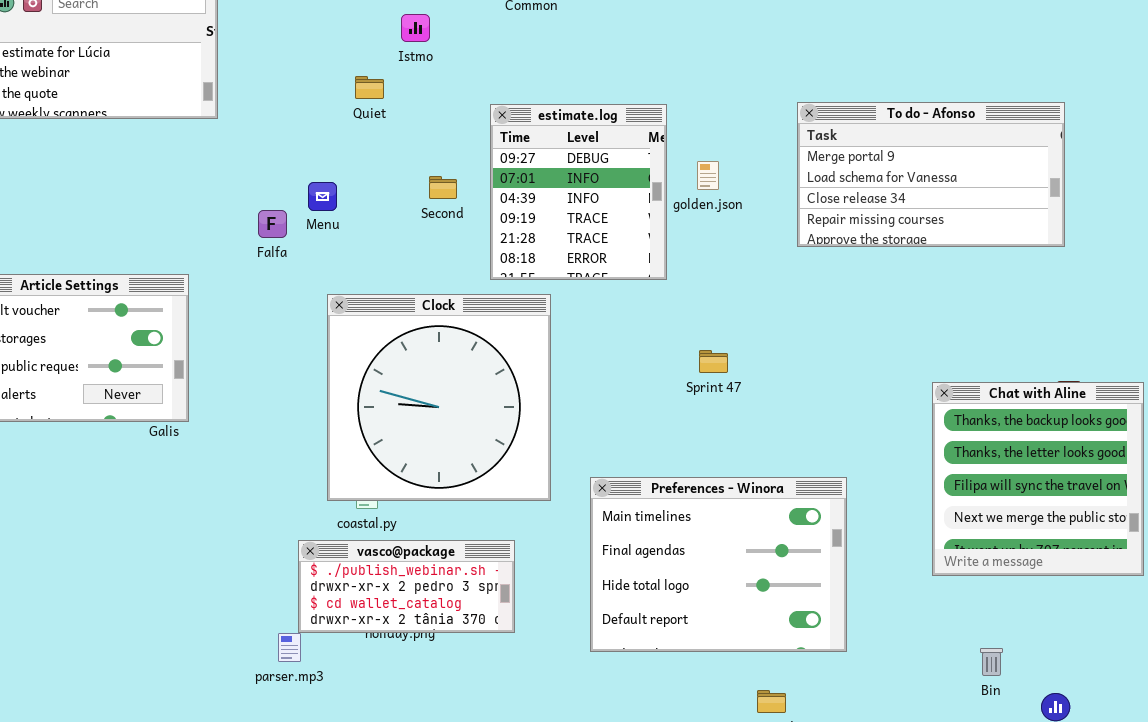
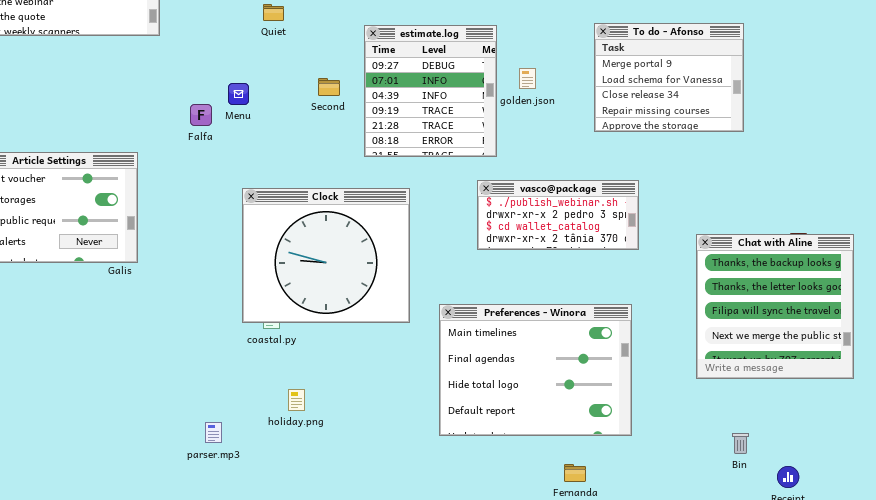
To do - Afonso: [797,102,1065,247] -> [594,23,744,132], resized
Clock: [327,294,551,501] -> [242,188,410,323], resized
vasco@package: [298,540,515,633] -> [477,180,639,250], moved

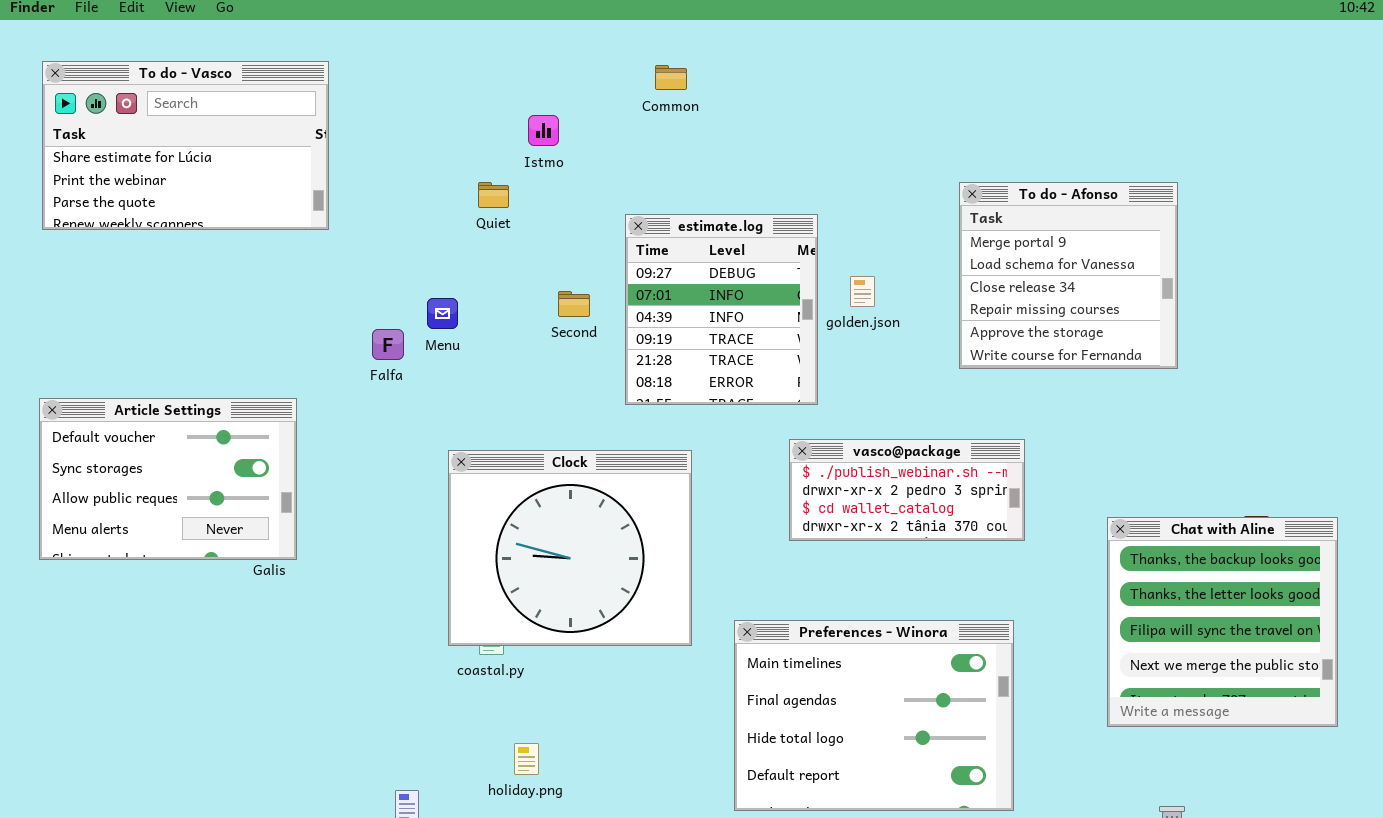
To do - Afonso: [594,23,744,132] -> [959,182,1178,369], resized

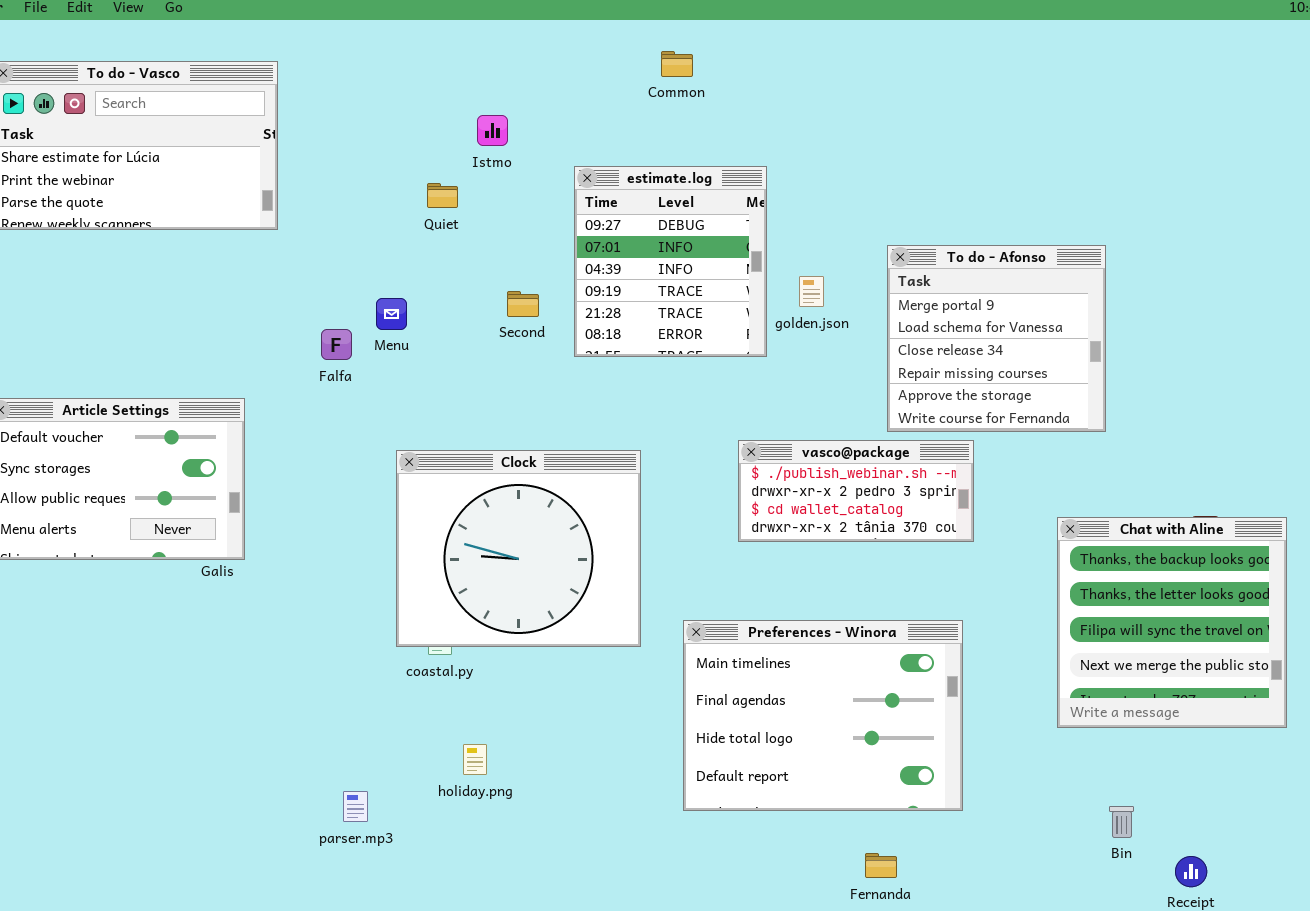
Common: [655,65,687,90] -> [661,51,693,77], moved
To do - Afonso: [959,182,1178,369] -> [887,245,1106,432], moved
estimate.log: [625,214,818,405] -> [574,166,767,357], moved

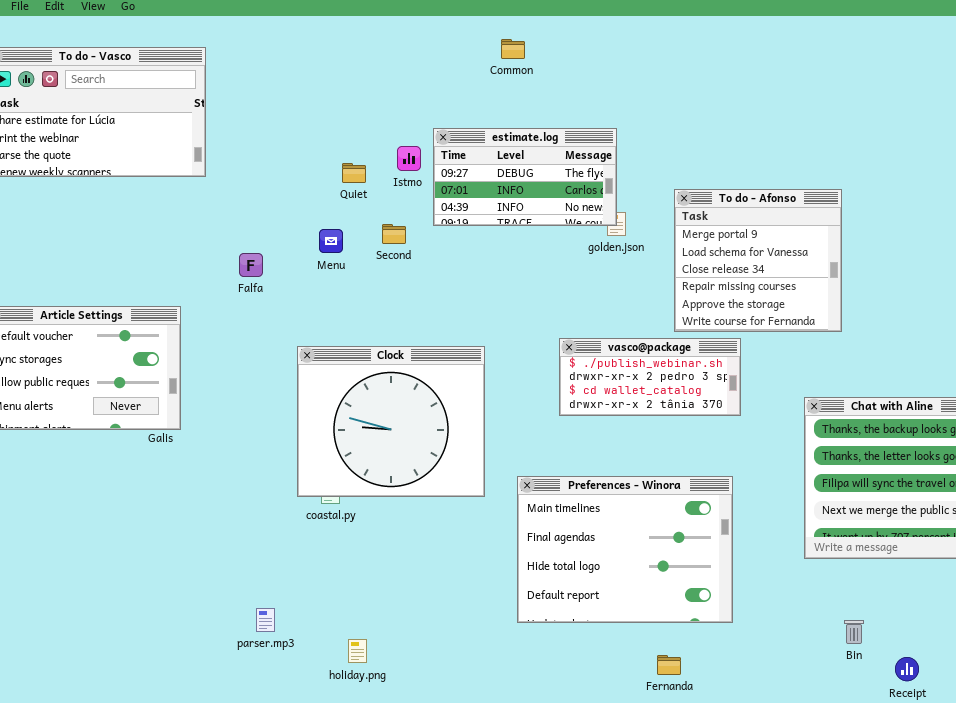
Istmo: [477,115,508,146] -> [397,146,421,171], moved
estimate.log: [574,166,767,357] -> [433,128,617,226], resized
Quiet: [427,183,458,208] -> [342,163,366,183], moved
Menu: [376,298,407,330] -> [319,229,343,253], moved
holiday.png: [463,744,487,775] -> [348,639,367,663], moved

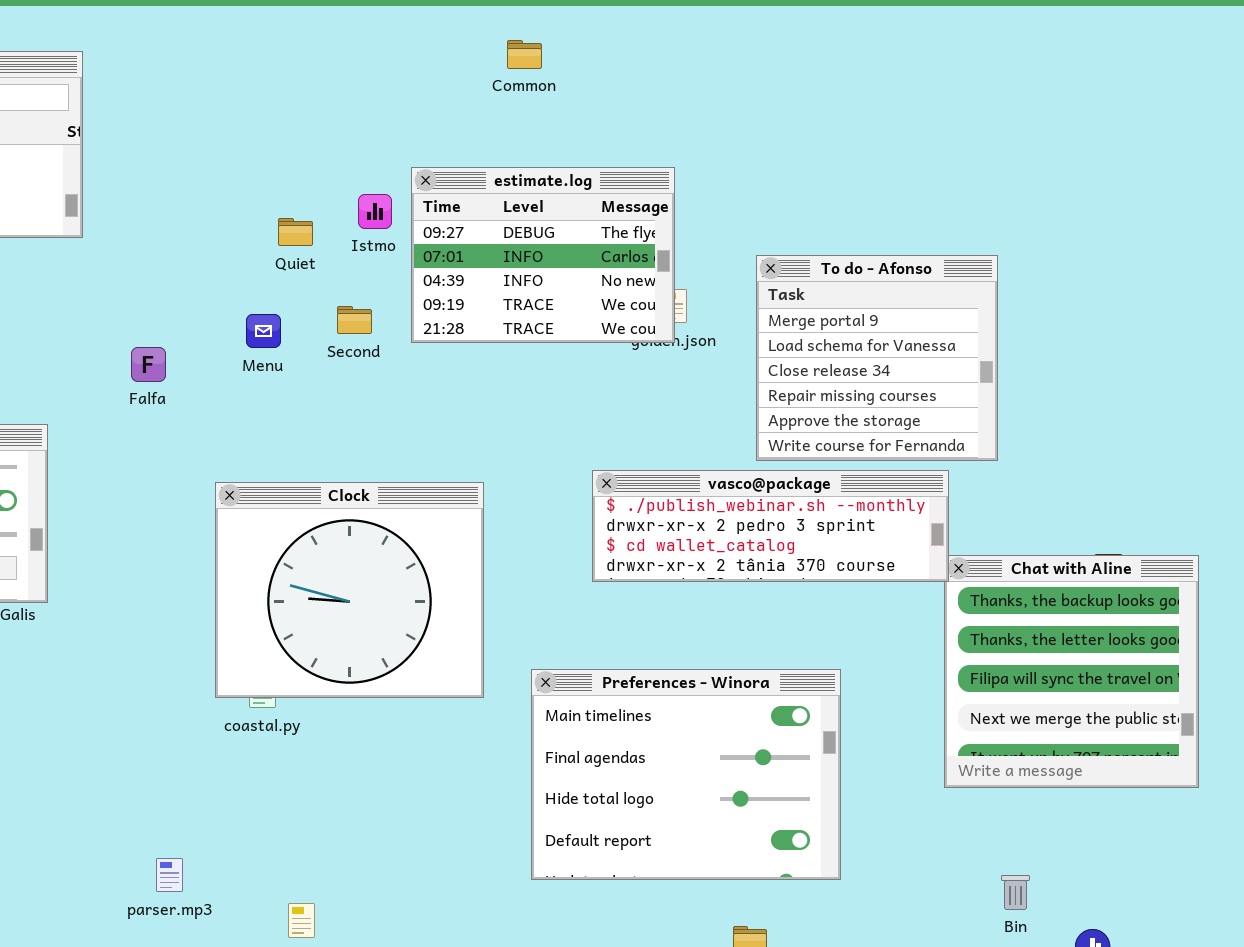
estimate.log: [433,128,617,226] -> [411,167,675,343], resized
vasco@package: [559,338,741,416] -> [592,470,949,582], resized

